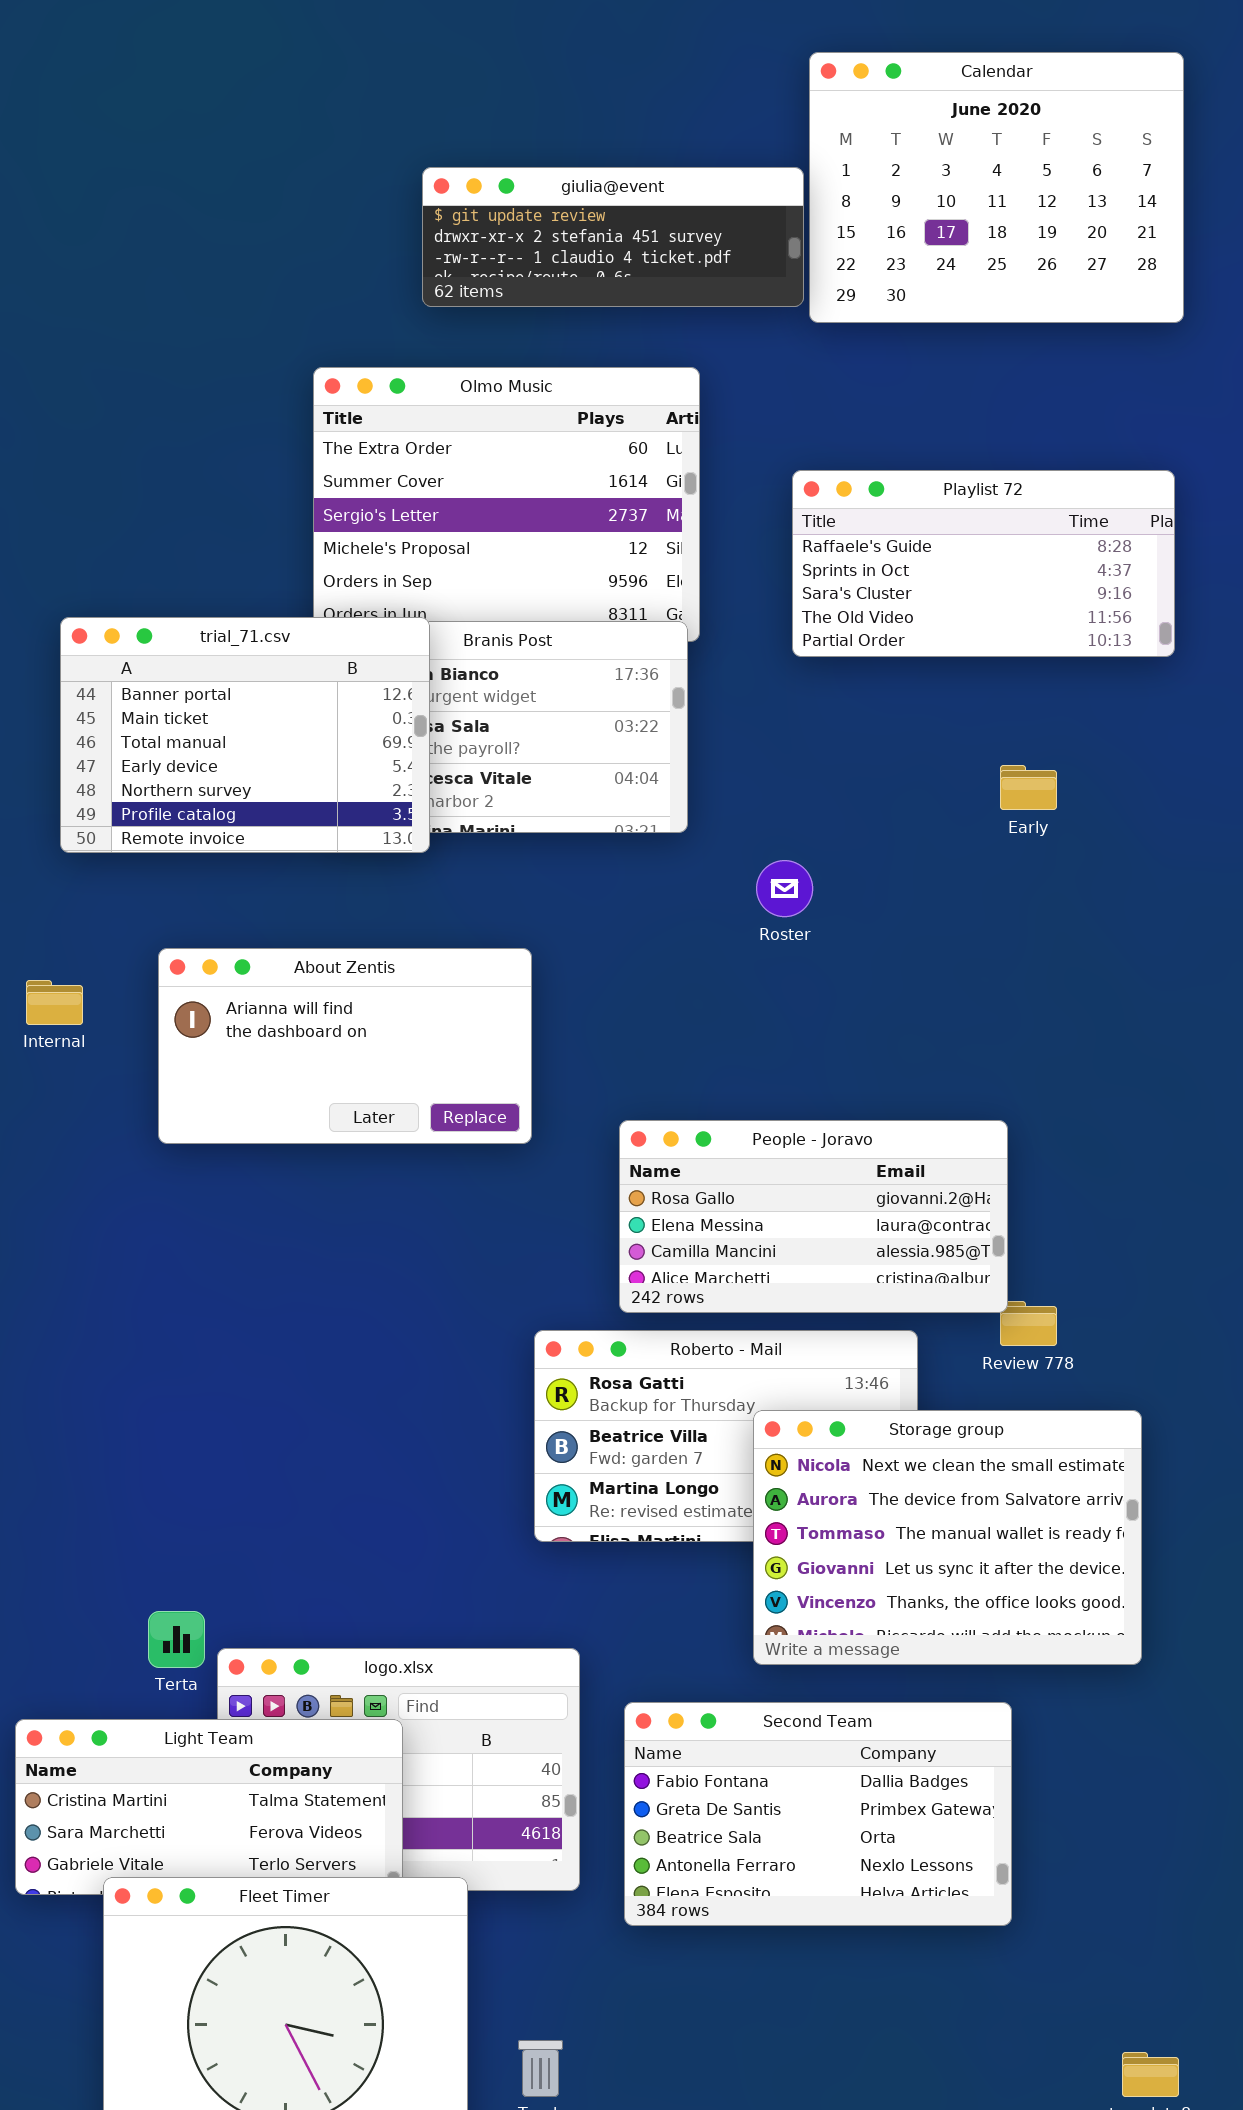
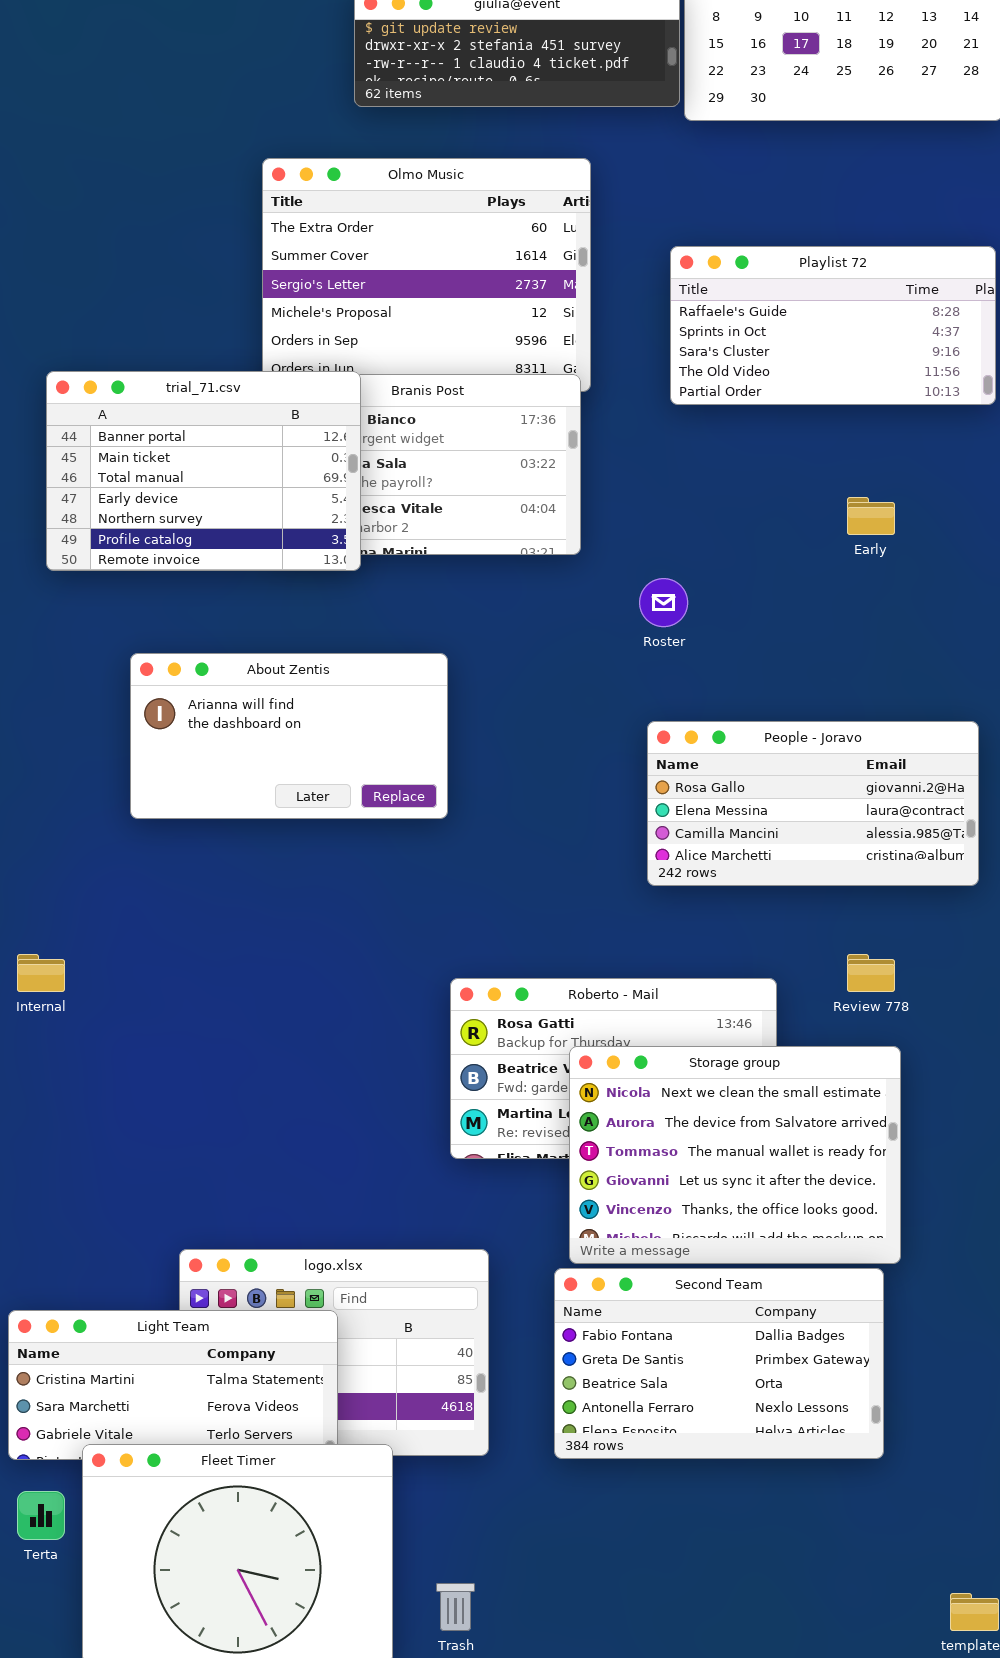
Internal: [26,980,83,1025] -> [17,954,65,992], moved
People - Joravo: [619,1120,1008,1313] -> [647,721,979,886], moved
Storage group: [753,1410,1142,1665] -> [569,1046,901,1264], moved
Terta: [148,1611,205,1668] -> [17,1491,65,1540], moved
Second Team: [624,1702,1012,1926] -> [554,1268,884,1459], moved

